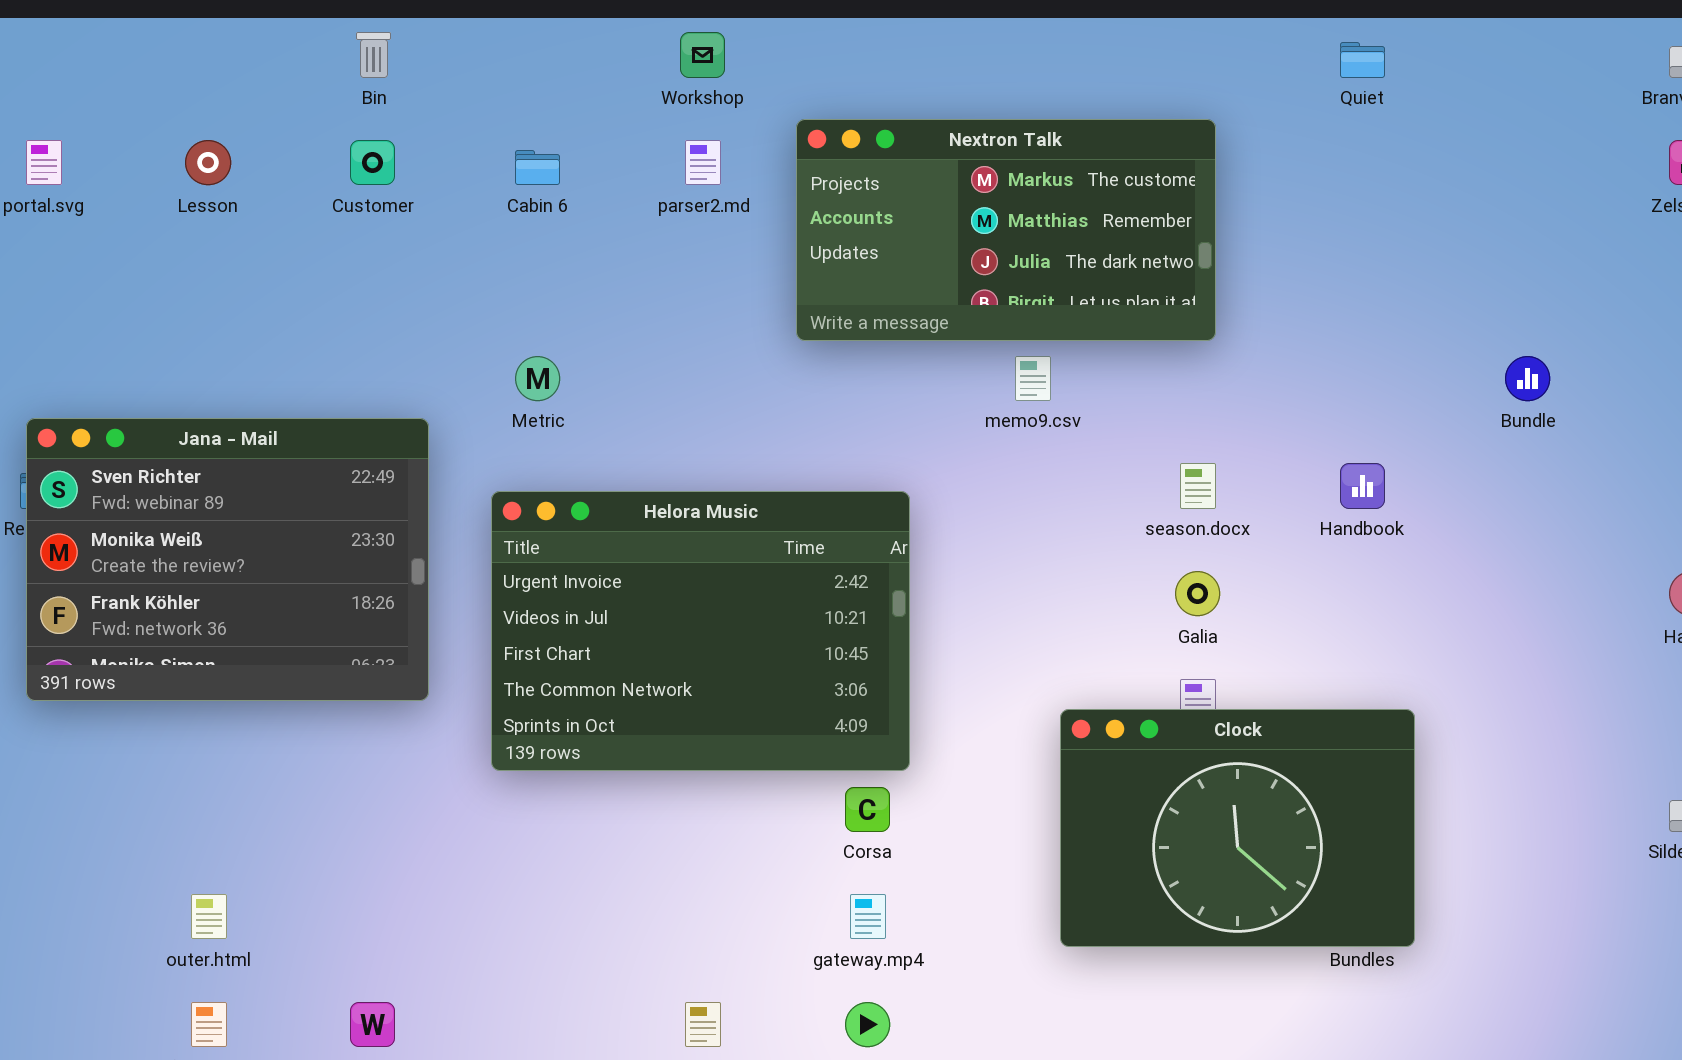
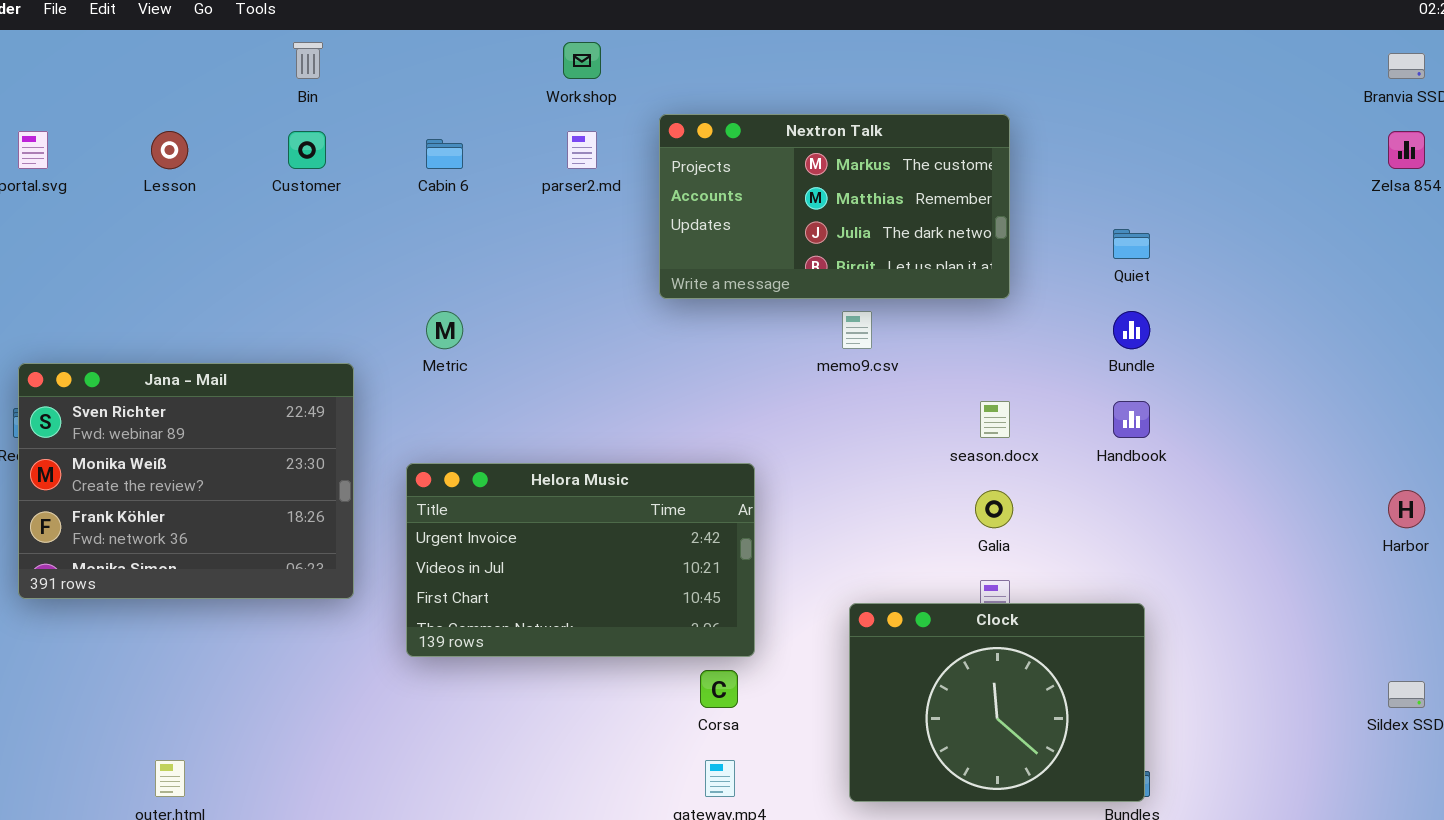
Quiet: [1340,42,1385,78] -> [1113,229,1150,259], moved
Bundle: [1505,356,1550,401] -> [1113,311,1150,349], moved
Helora Music: [491,491,910,771] -> [406,463,755,657], resized
Clock: [1060,709,1415,947] -> [849,603,1145,802], moved

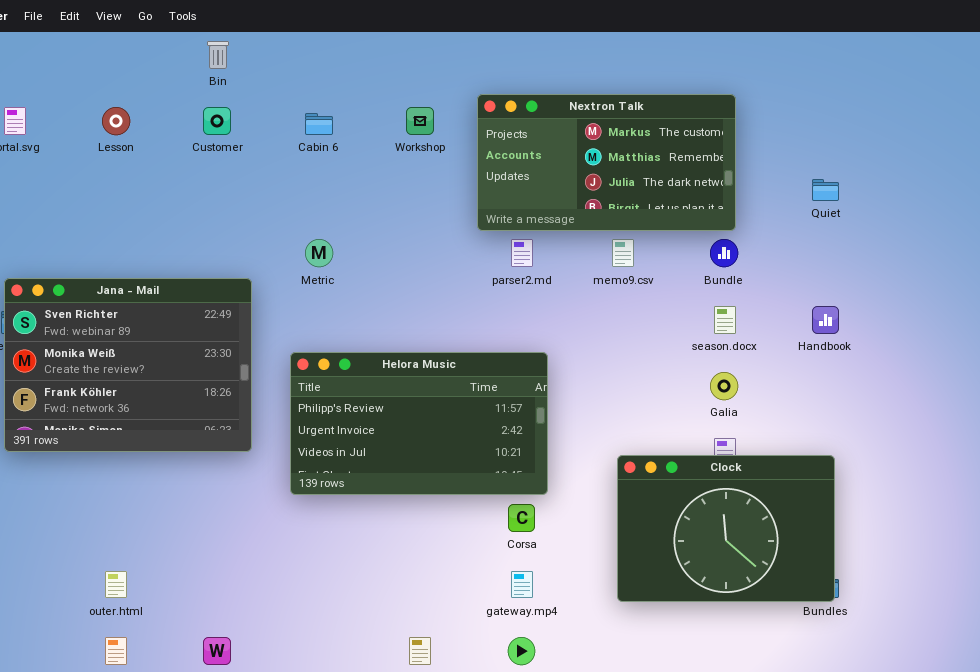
Workshop: [563,42,601,79] -> [406,107,434,135], moved
parser2.md: [567,131,597,169] -> [511,239,533,267], moved
Bundle: [1113,311,1150,349] -> [710,239,738,267], moved
Helora Music: [406,463,755,657] -> [290,352,548,495], scrolled up 1 row

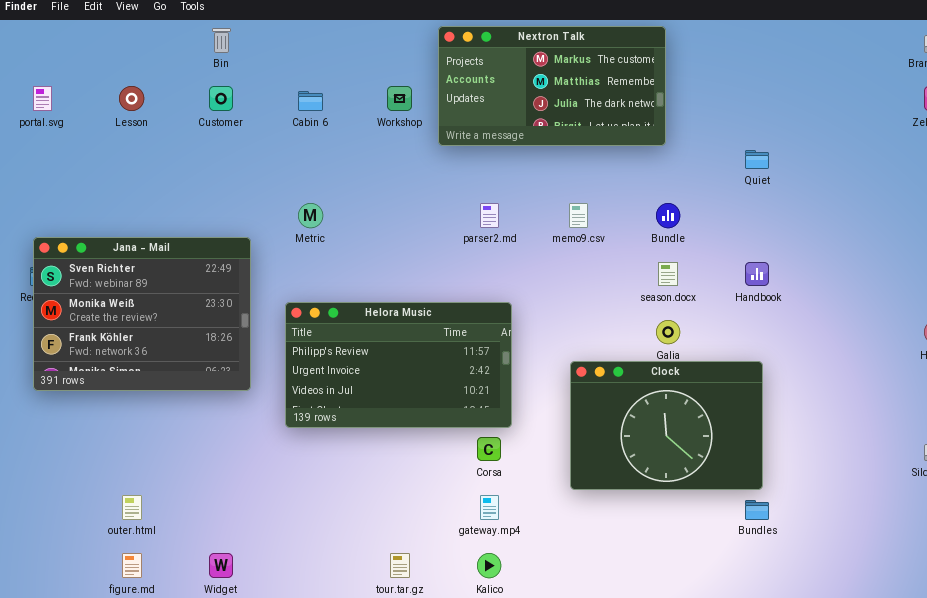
Nextron Talk: [477,94,736,231] -> [438,26,666,146], moved
Clock: [617,455,835,602] -> [570,361,763,490], moved

